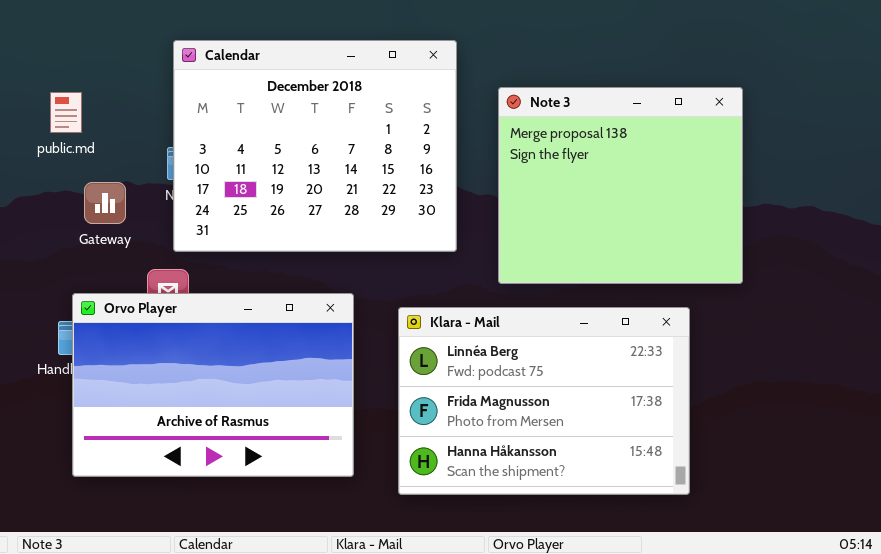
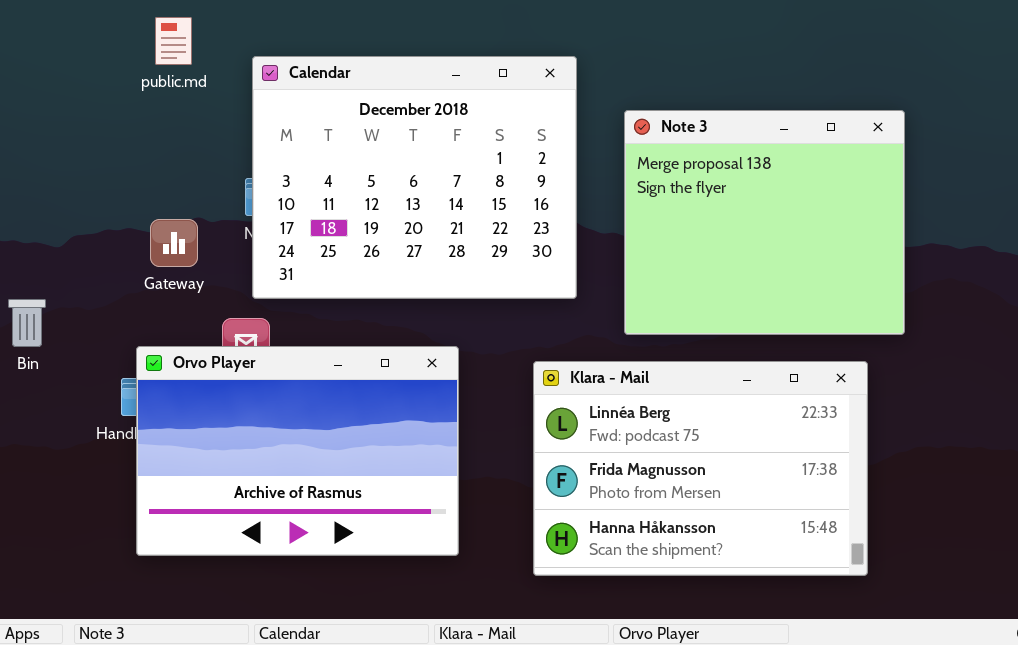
public.md: [50,92,82,133] -> [155,17,192,65], moved
Klara - Mail: [398,307,690,495] -> [533,361,868,576], moved

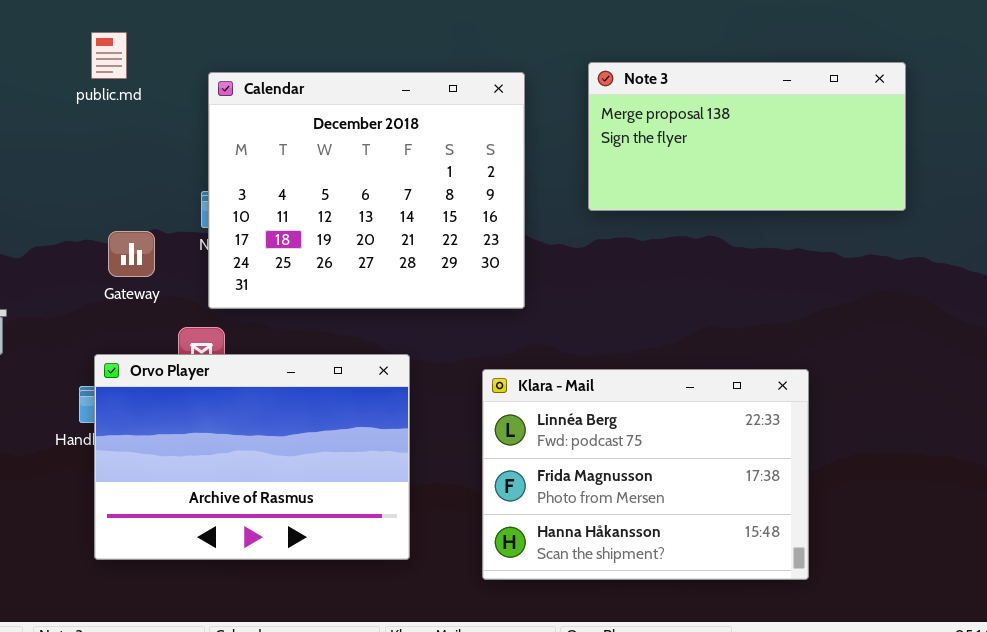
public.md: [155,17,192,65] -> [91,32,127,79], moved
Note 3: [624,110,905,335] -> [588,62,906,211], moved, resized

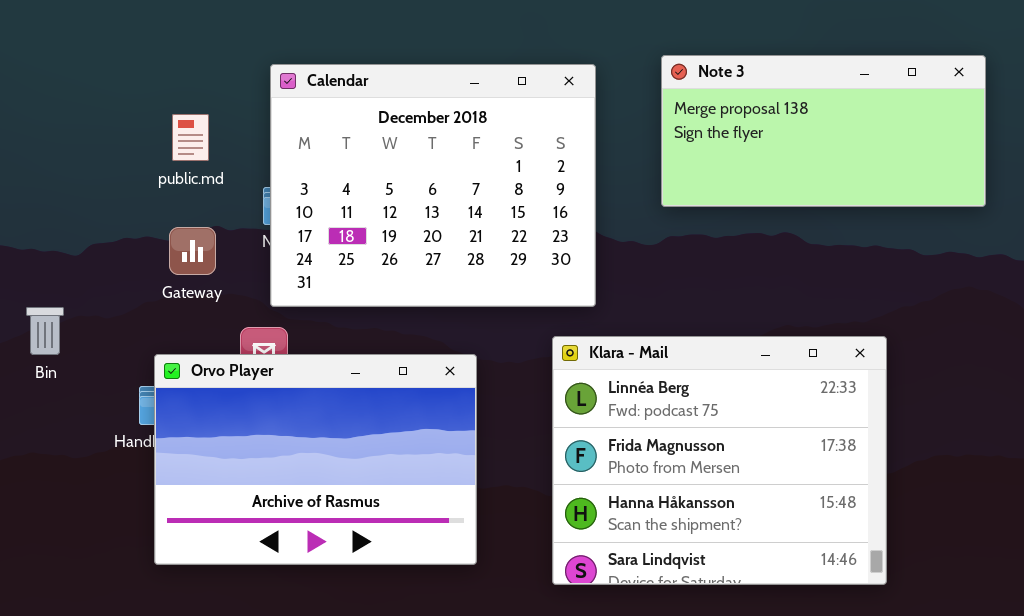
public.md: [91,32,127,79] -> [172,114,209,161], moved
Klara - Mail: [482,369,809,580] -> [552,336,887,585], resized

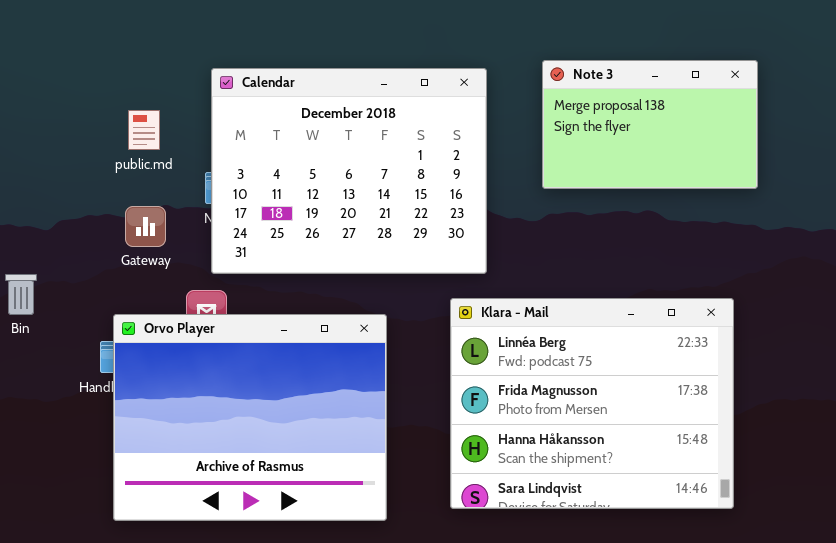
Note 3: [661,55,986,207] -> [542,60,758,189], resized
Orvo Player: [154,354,477,565] -> [113,314,387,521], resized

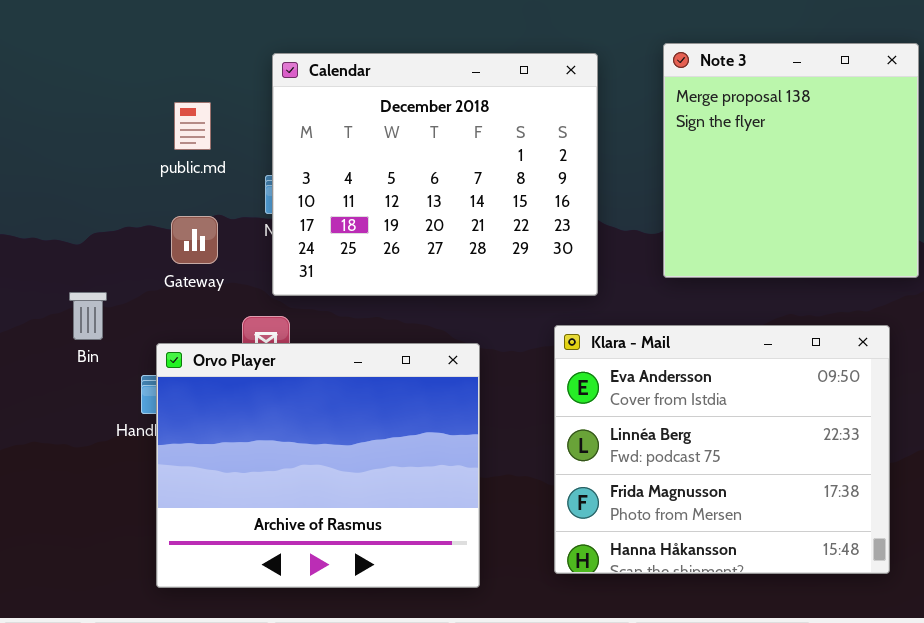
Note 3: [542,60,758,189] -> [663,43,919,278], resized
Bin: [5,274,37,315] -> [69,292,107,340], moved
Klara - Mail: [450,298,734,509] -> [554,325,890,574], scrolled up 1 row

